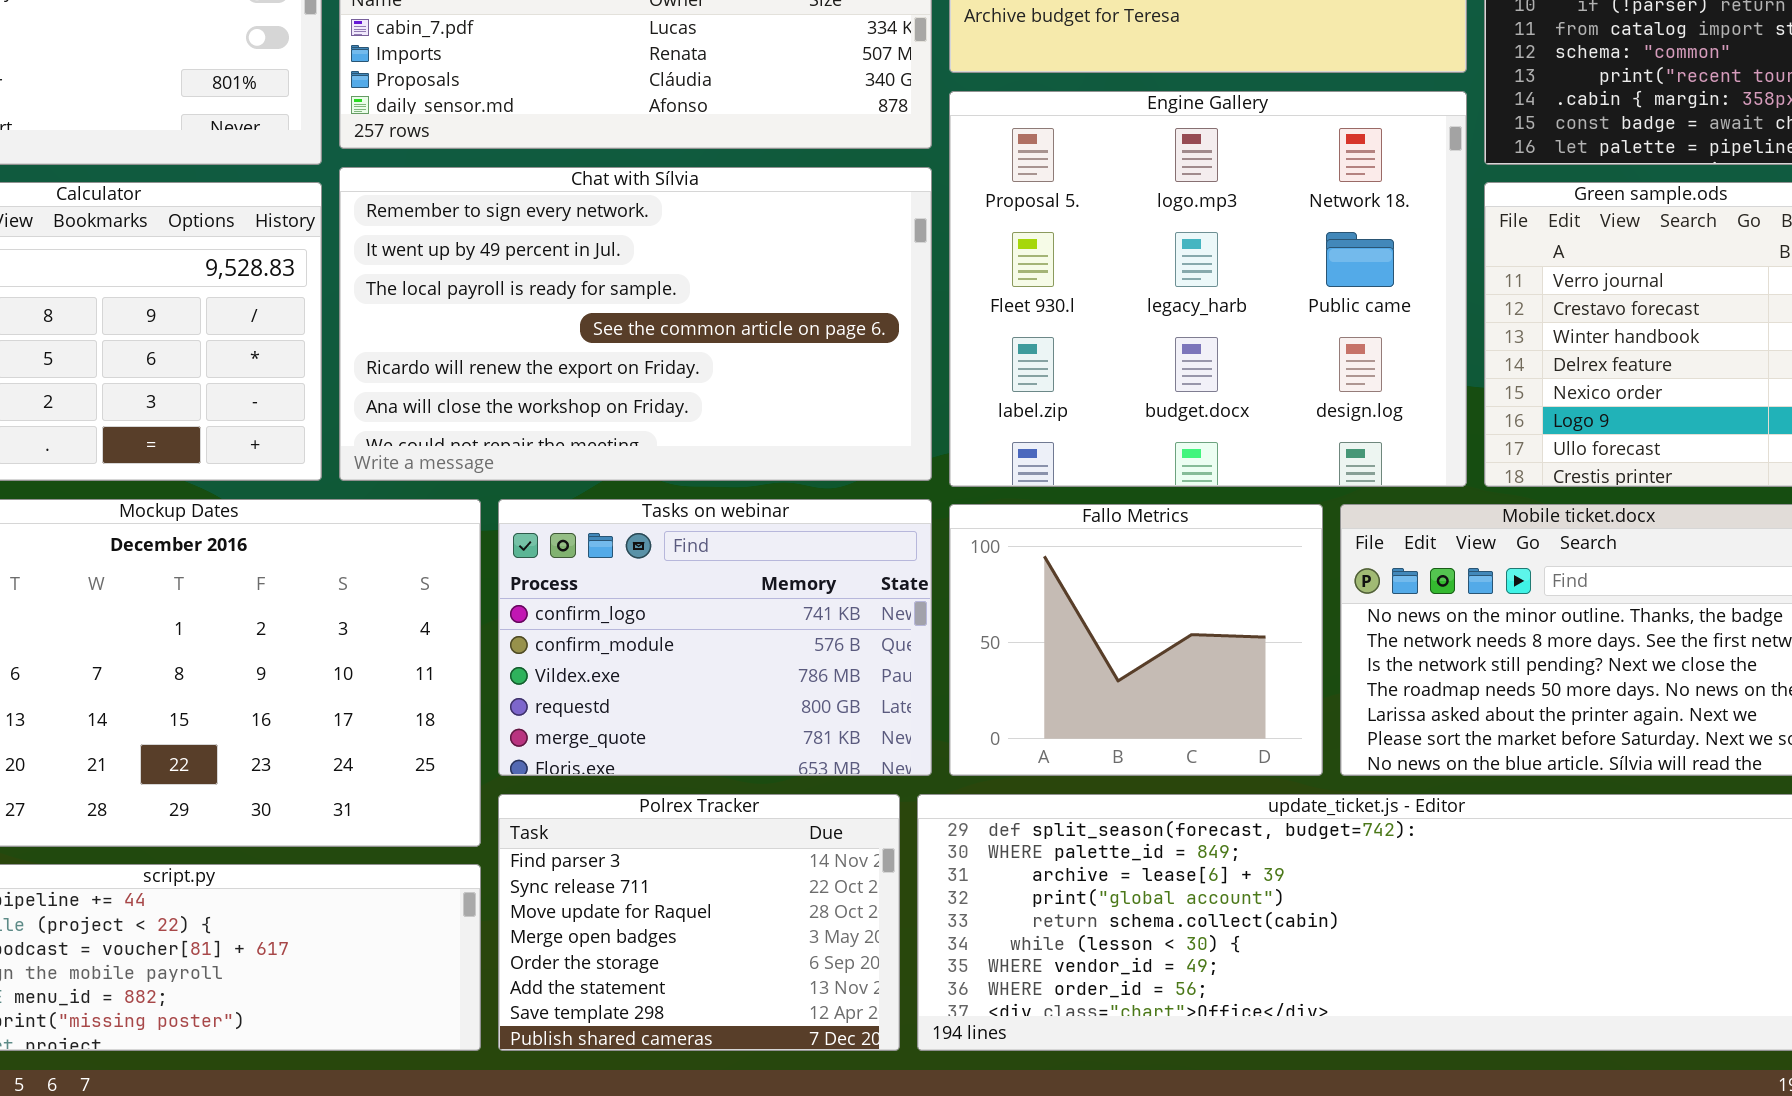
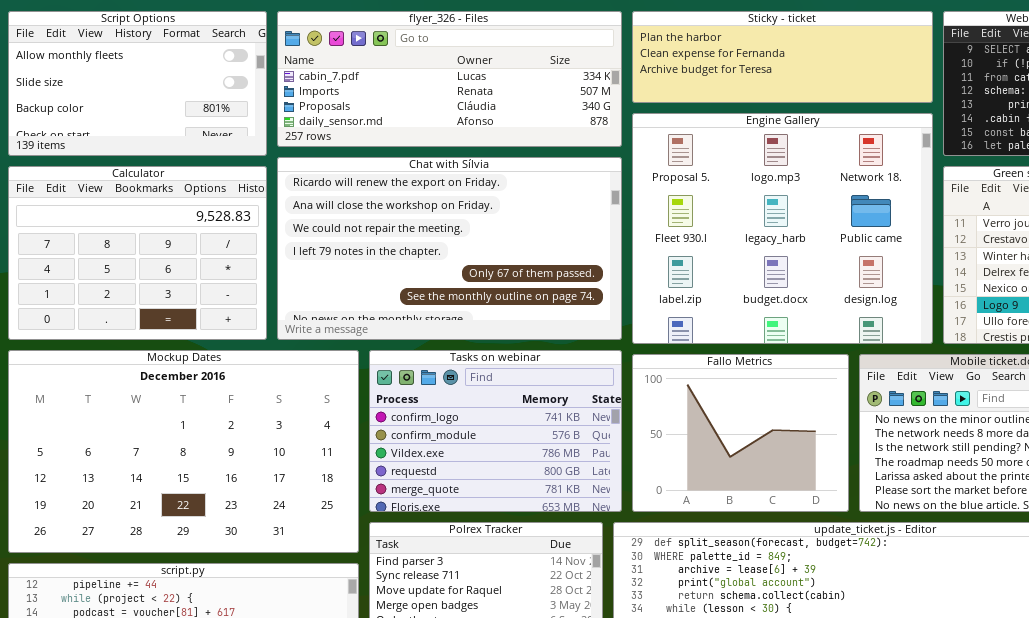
Chat with Sílvia: [339,167,932,481] -> [277,157,622,340], scrolled down 4 rows

